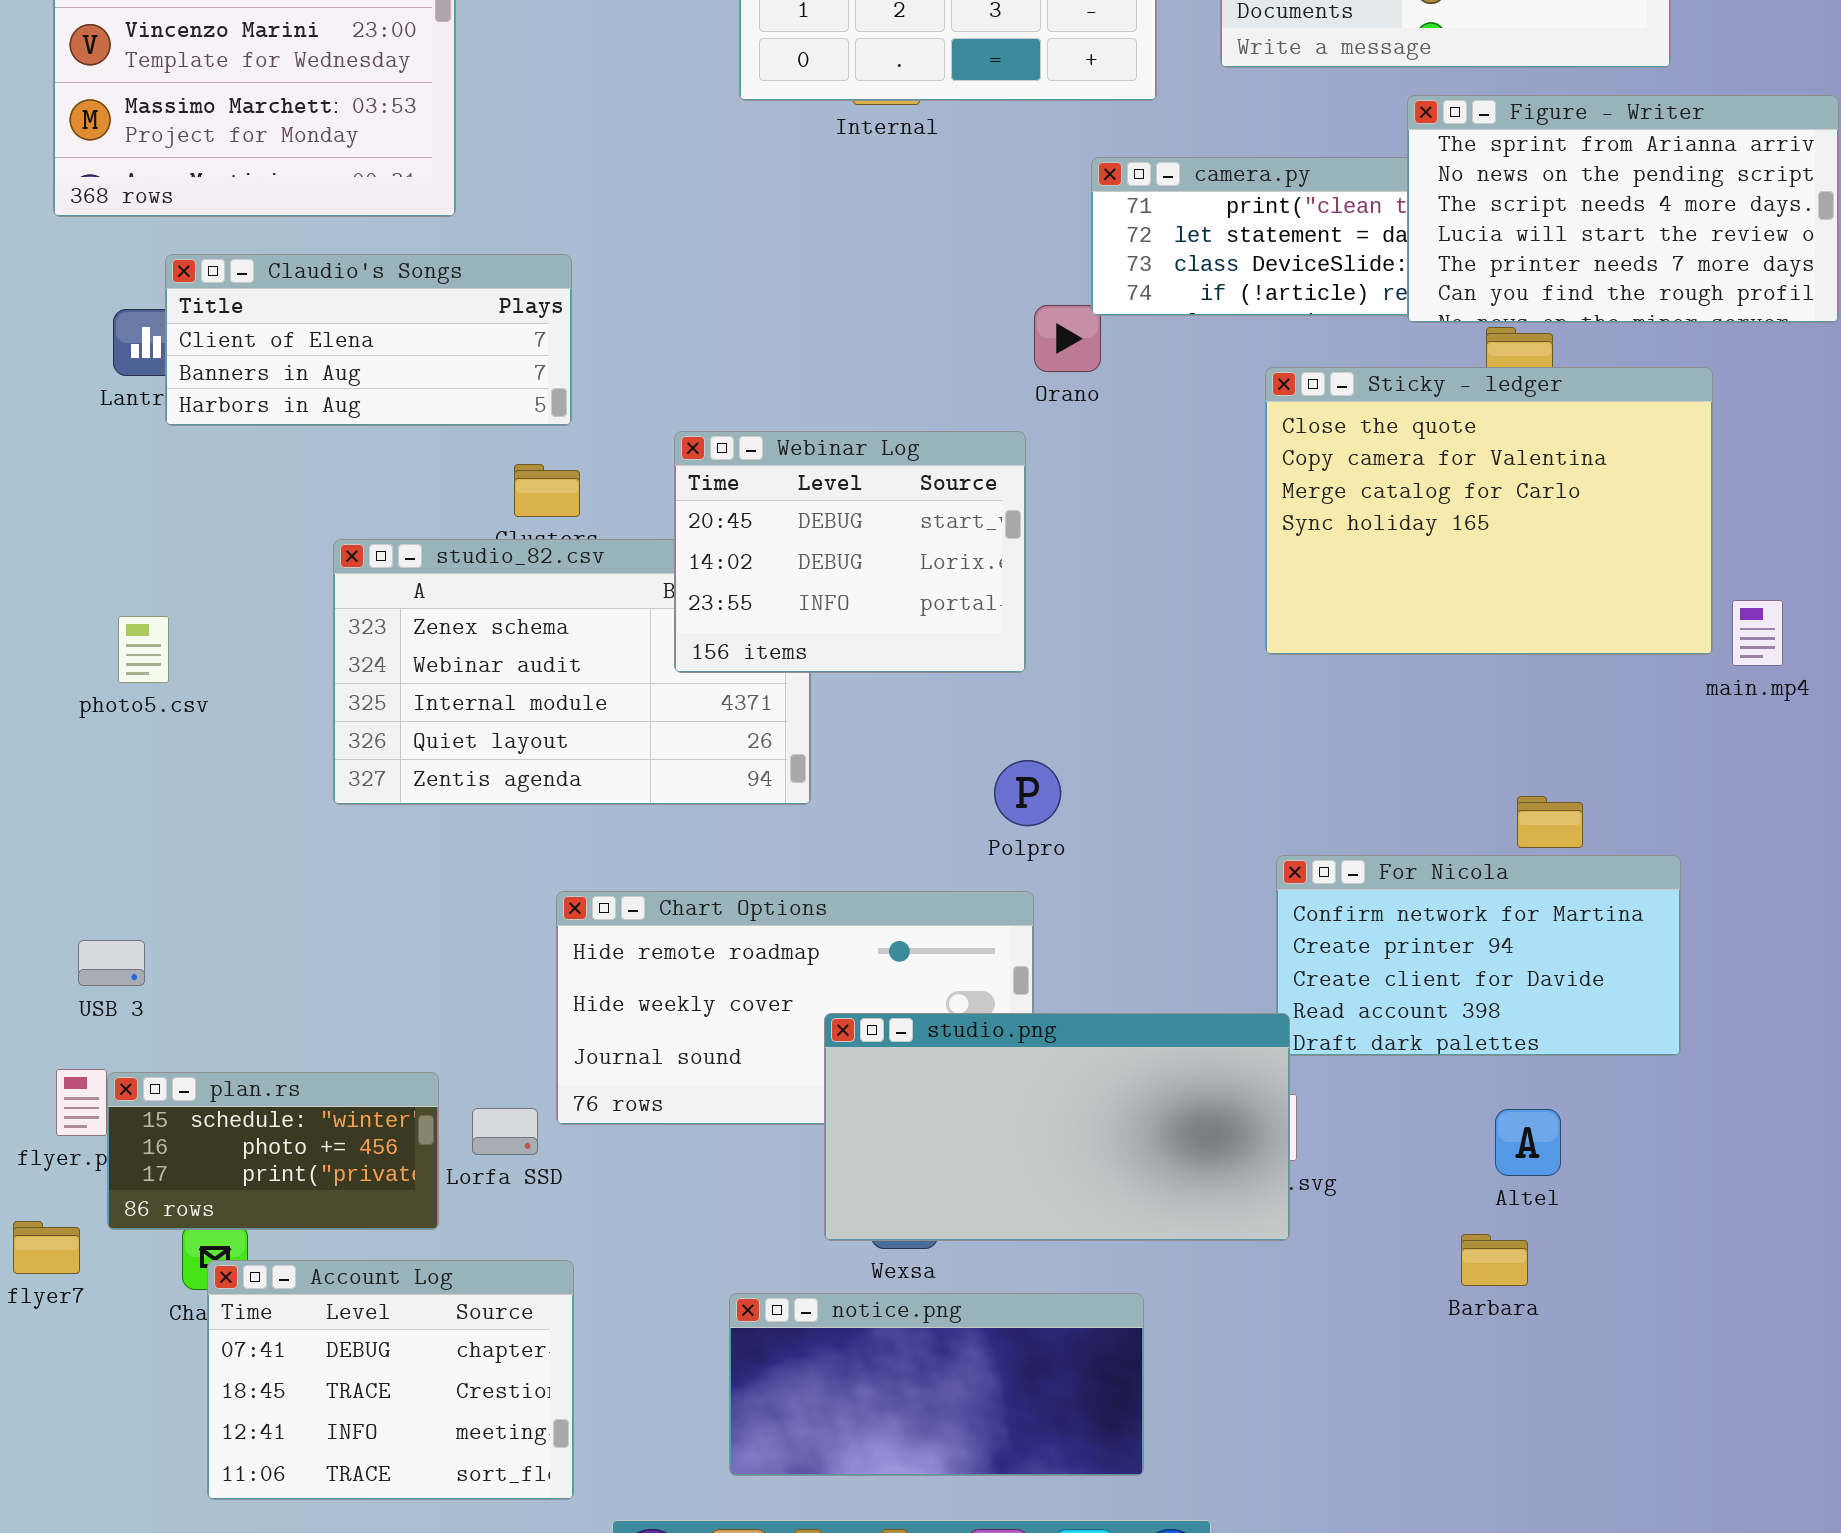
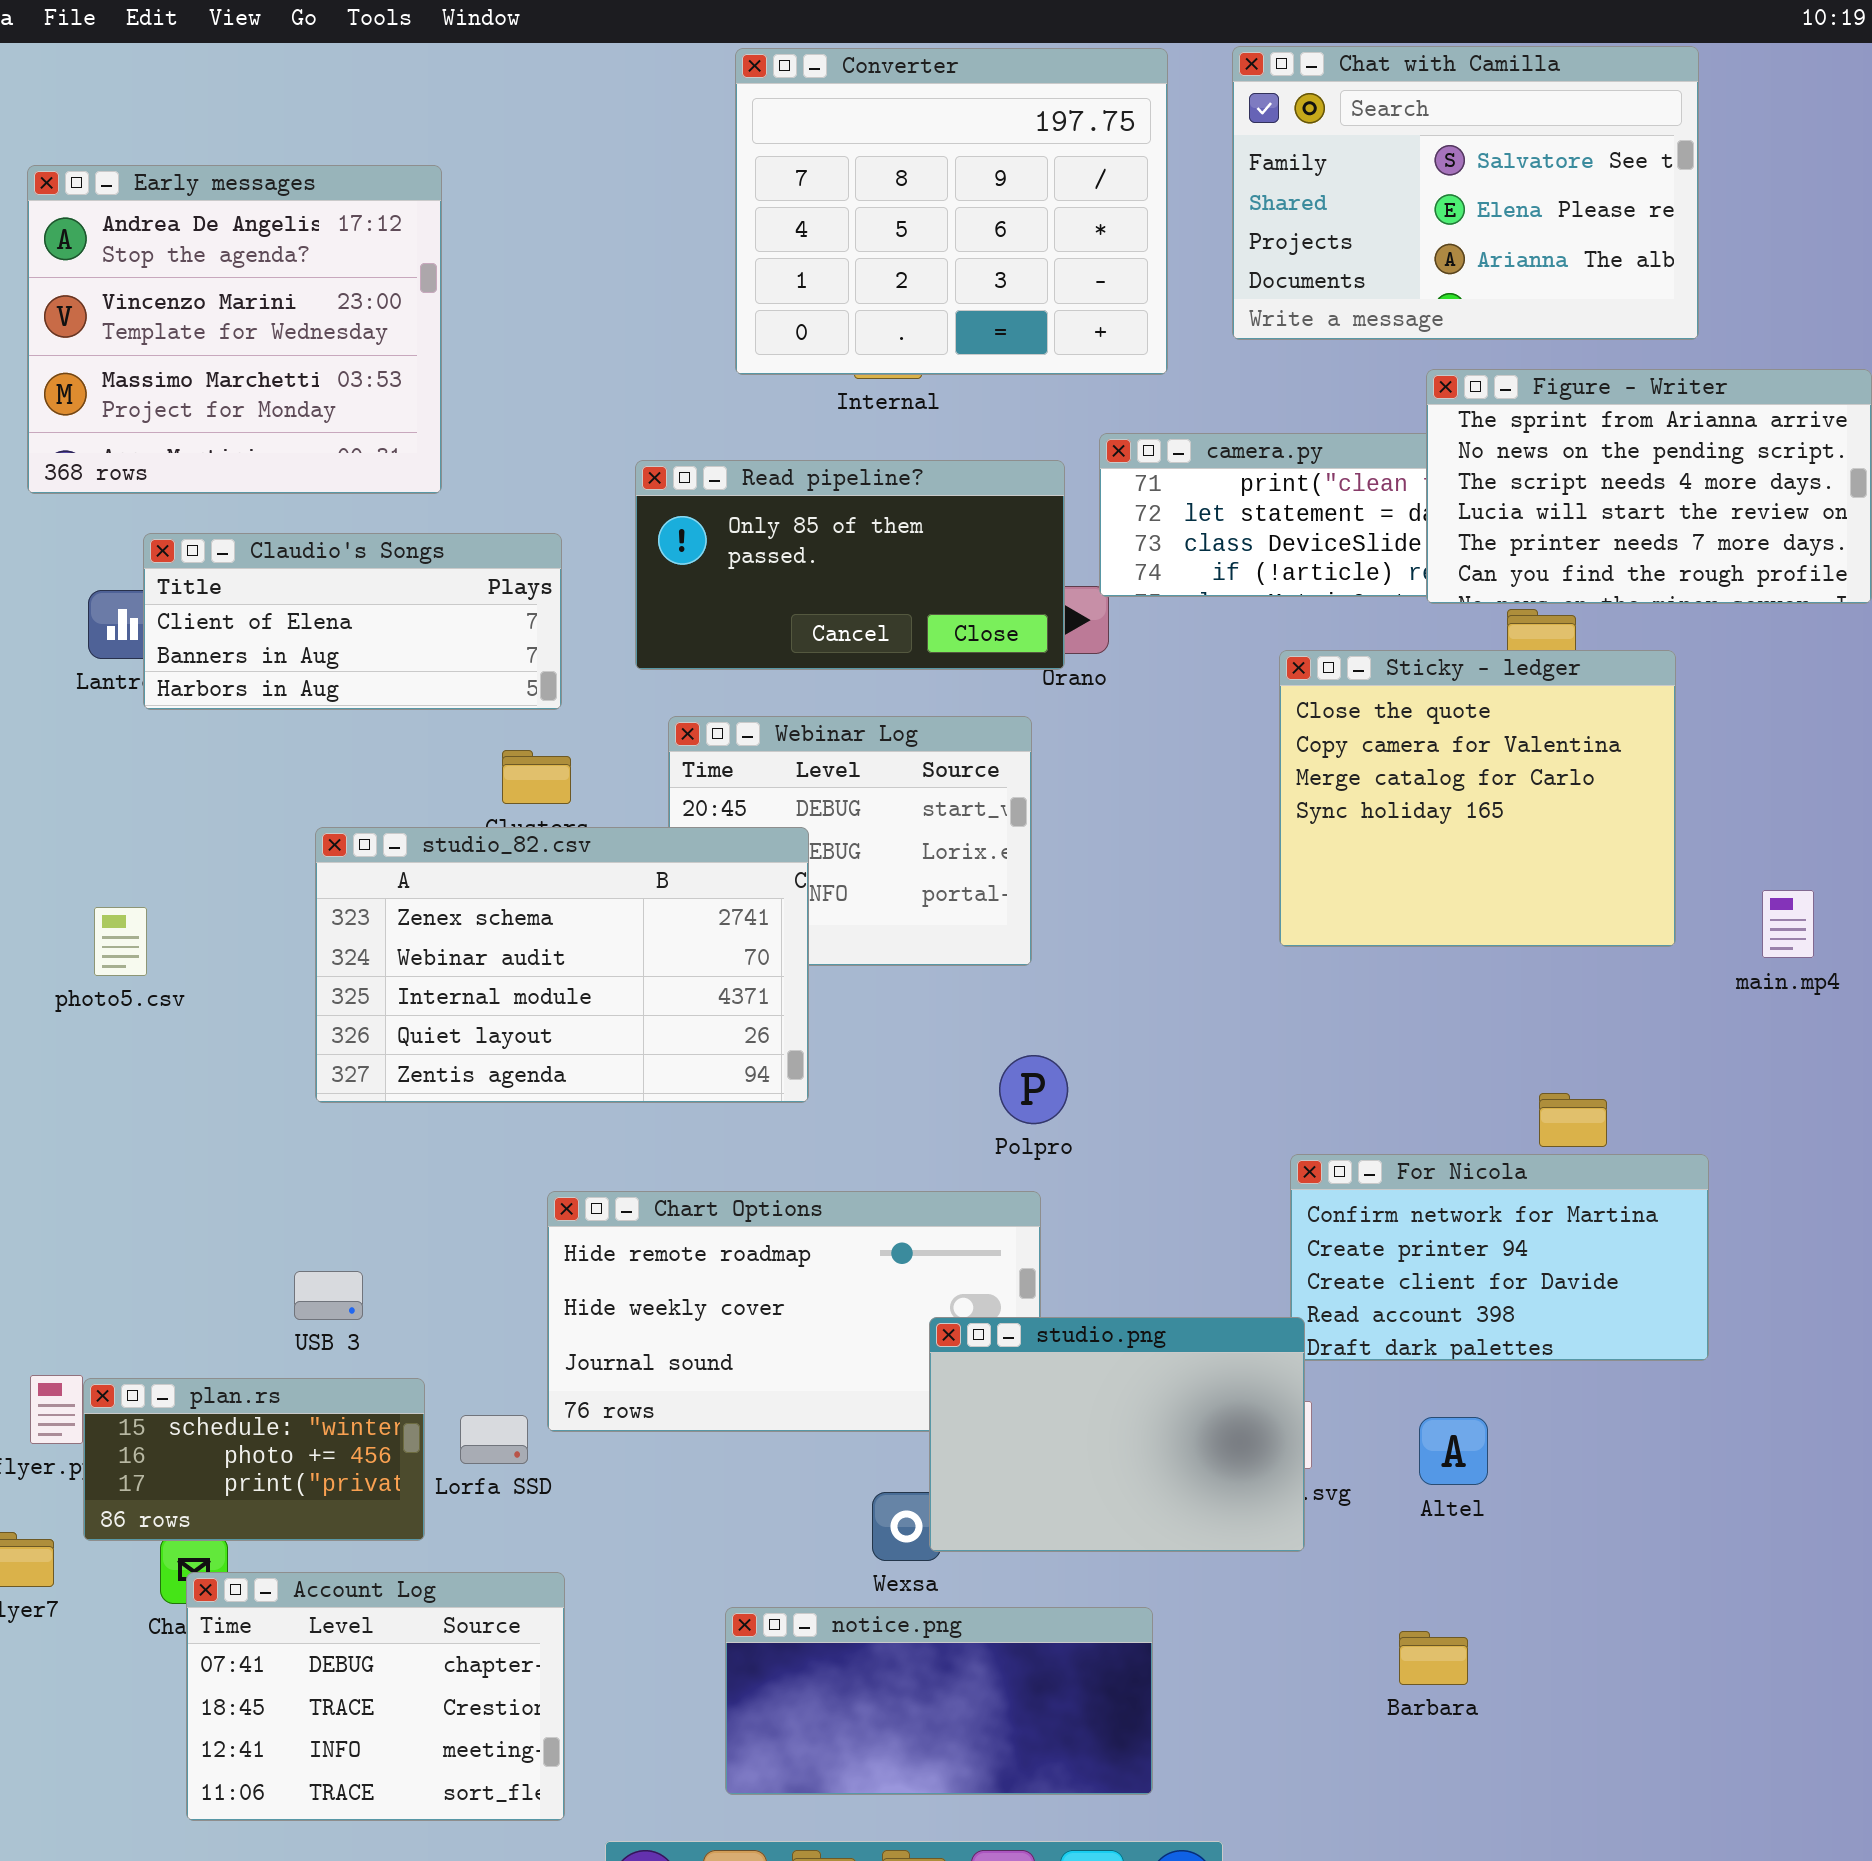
Read pipeline?: none -> [635,460,1065,670], opened
Sticky - ledger: [1265,367,1713,655] -> [1279,650,1676,947], resized
studio_82.csv: [333,539,811,805] -> [315,827,809,1103], raised
USB 3: [78,940,145,986] -> [294,1271,363,1320], moved
studio.png: [824,1013,1290,1241] -> [929,1317,1305,1552], resized
Altel: [1495,1109,1561,1176] -> [1419,1417,1488,1485], moved
Barbara: [1461,1234,1528,1286] -> [1399,1631,1468,1685], moved

